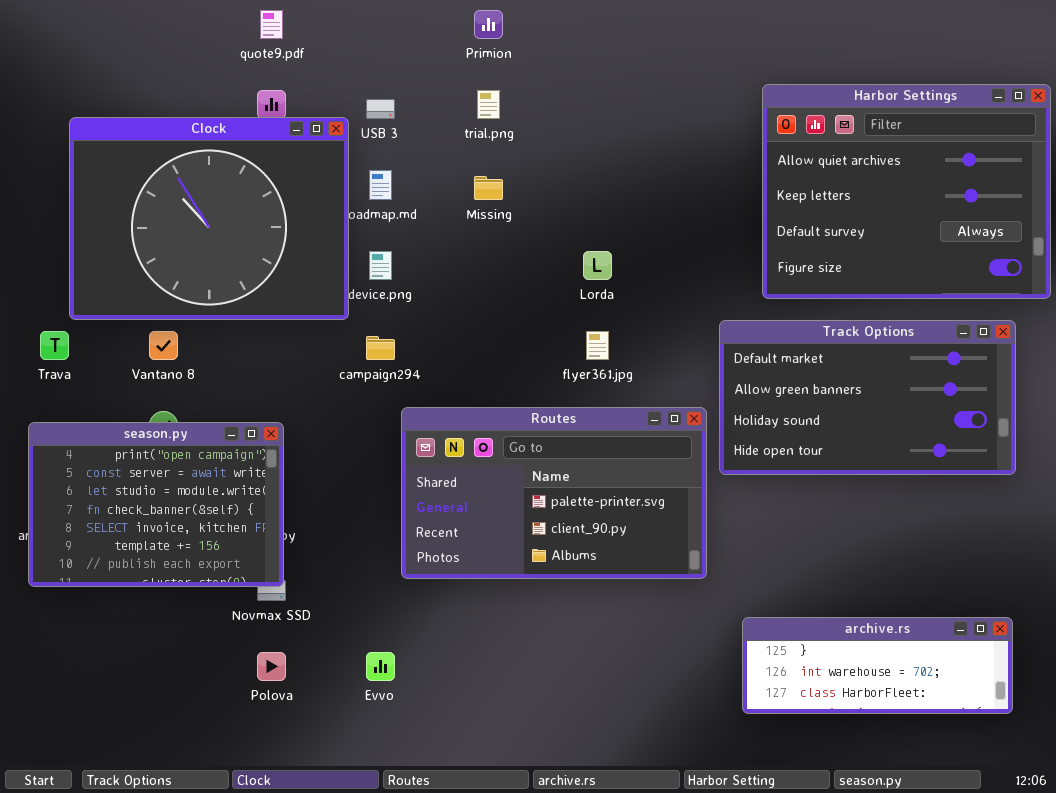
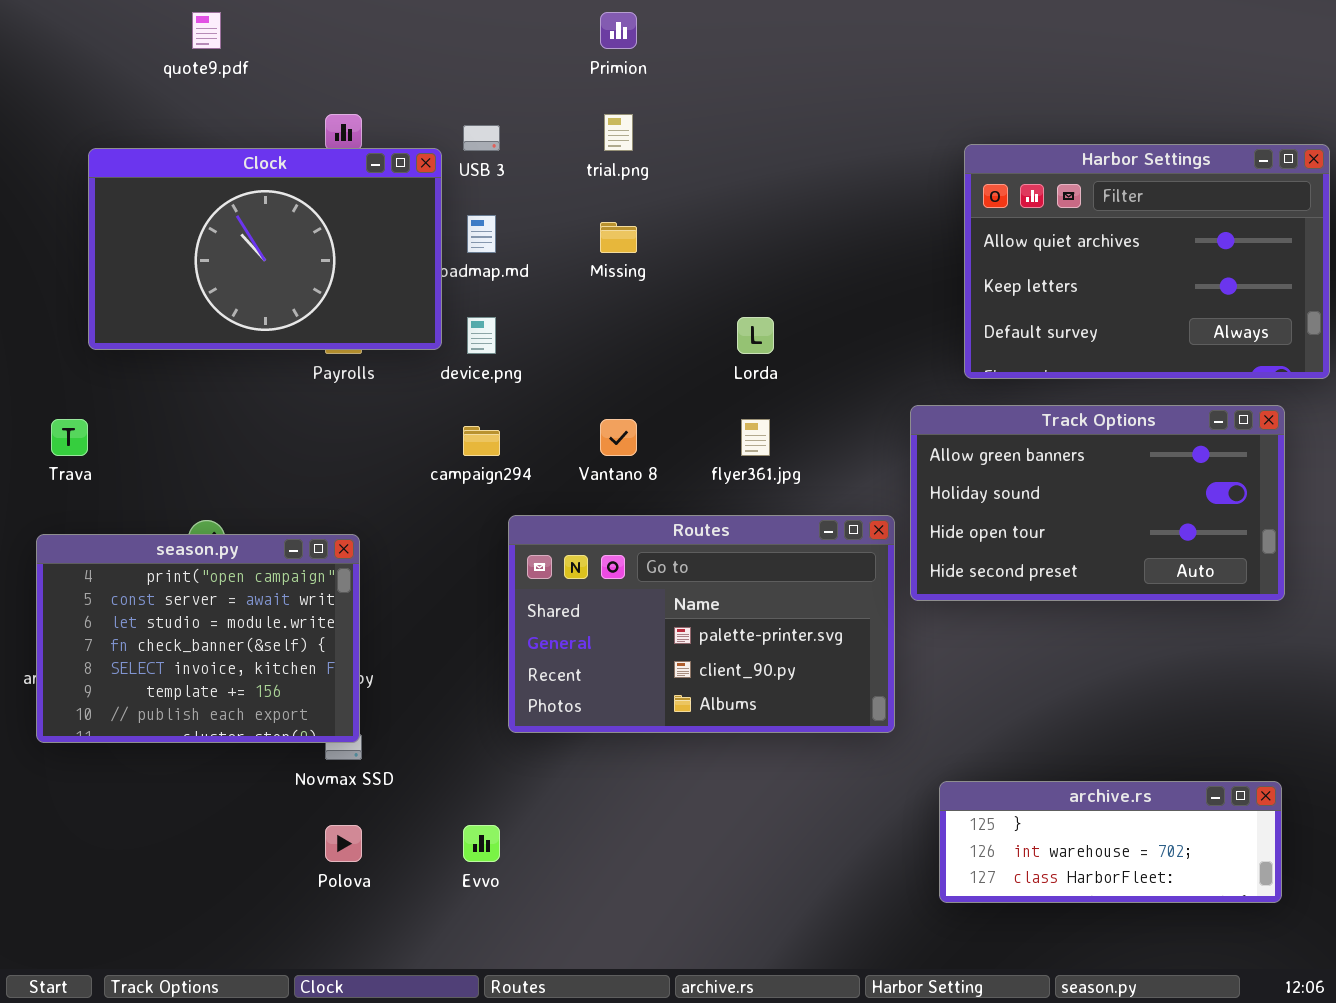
quote9.pdf: [260,10,283,39] -> [192,12,221,49], moved
Harbor Settings: [762,84,1051,299] -> [964,144,1330,379], resized
Clock: [69,117,349,320] -> [88,148,442,350], resized
Track Options: [719,320,1016,475] -> [910,405,1285,601], scrolled down 1 row
Vantano 8: [149,331,178,360] -> [600,419,637,456], moved

